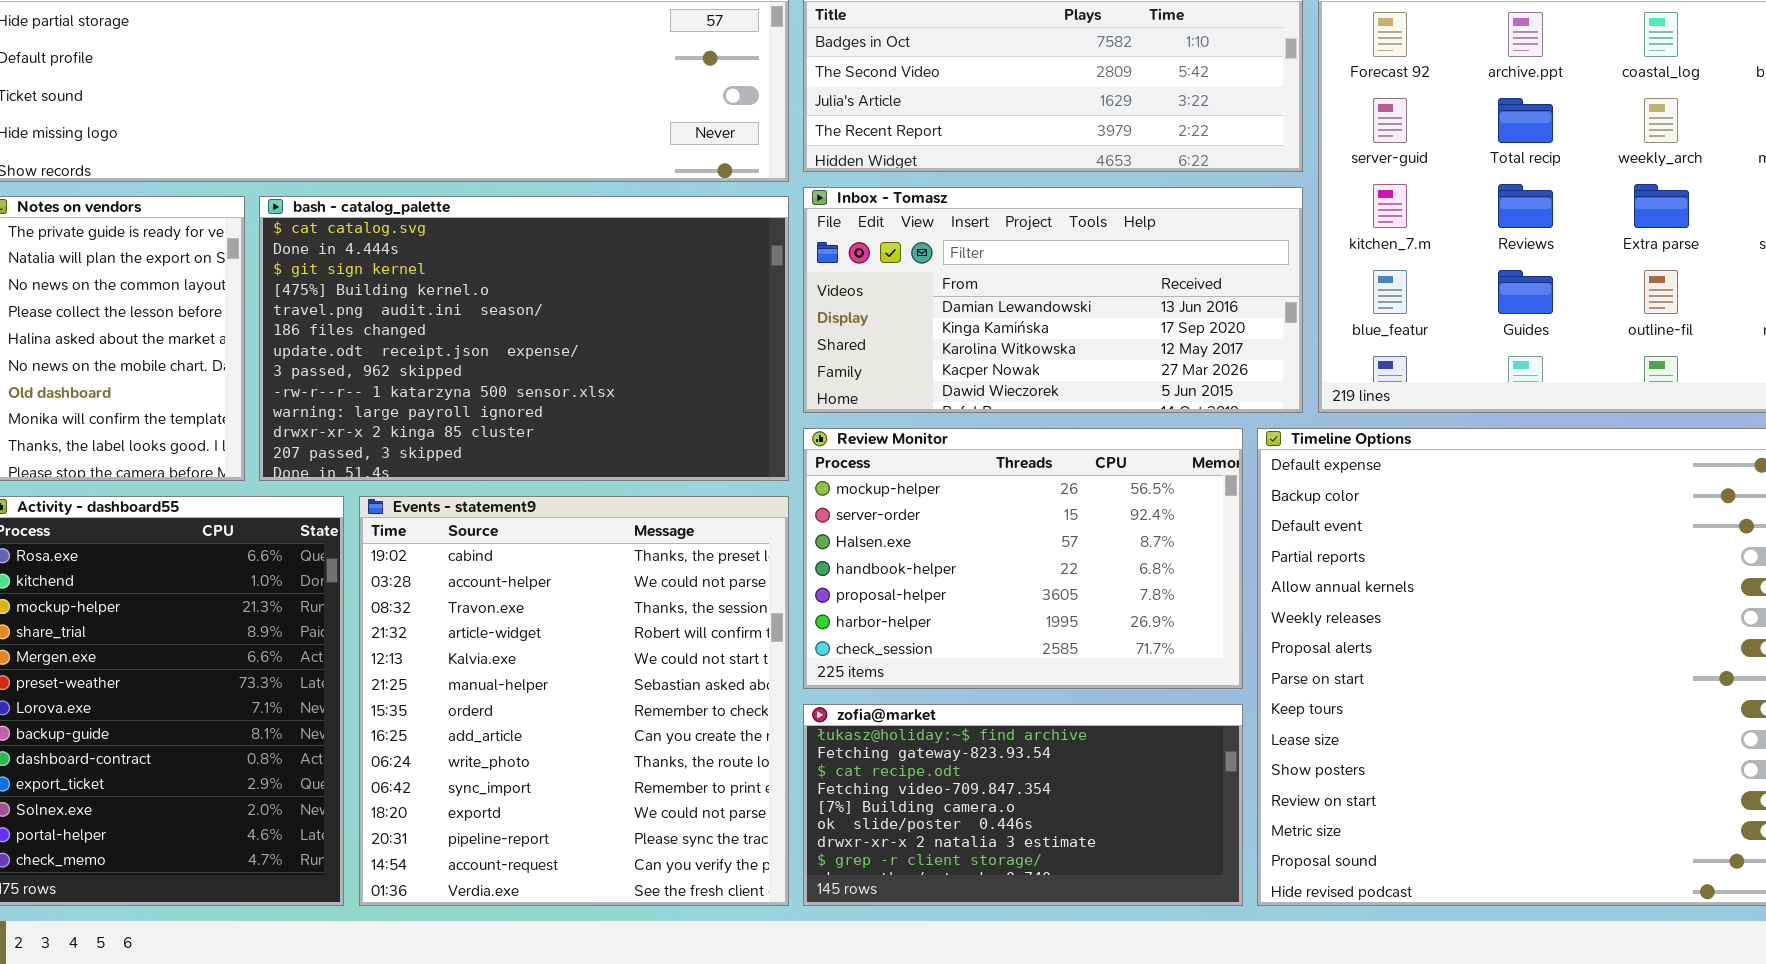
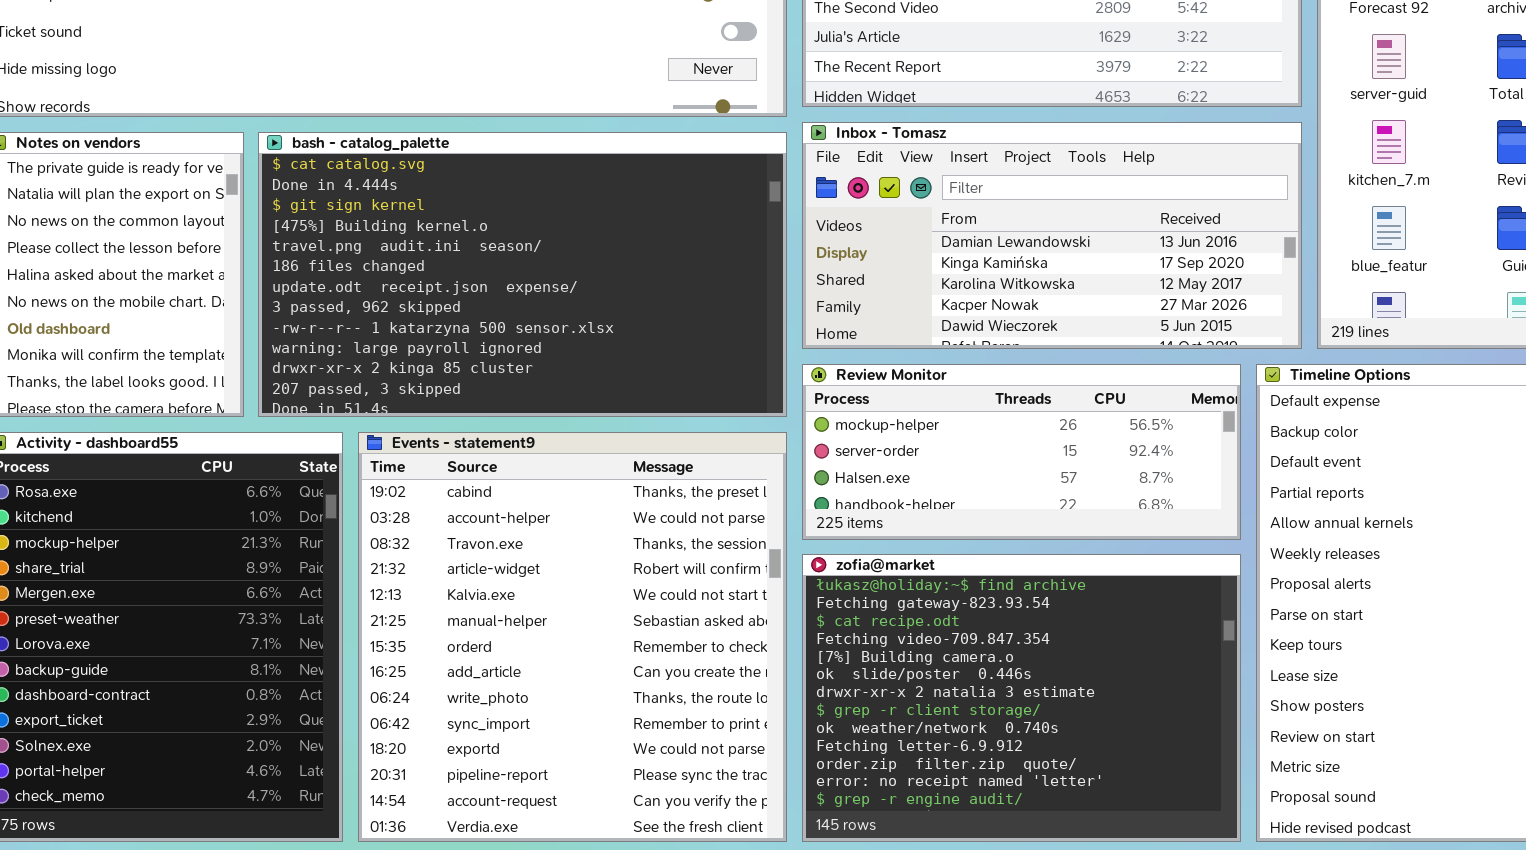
Review Monitor: [803,428,1243,689] -> [802,364,1241,540], resized
zofia@market: [803,704,1243,906] -> [802,554,1241,842], resized

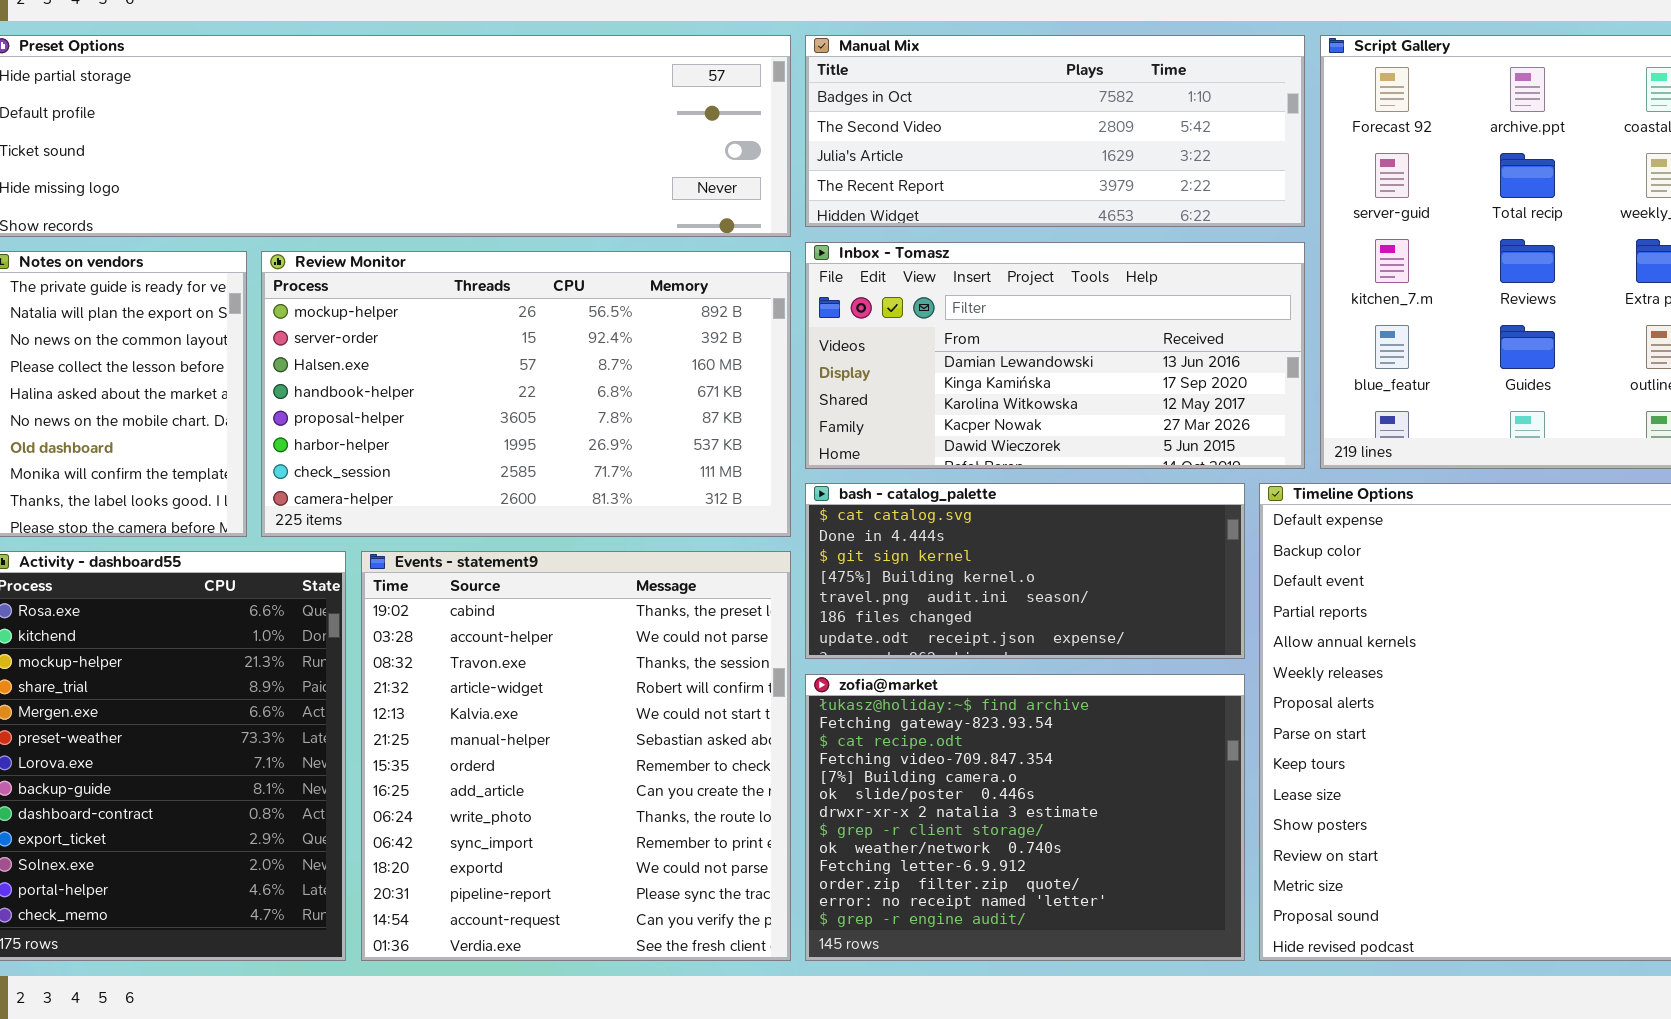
bash - catalog_palette: [258,132,787,417] -> [805,483,1245,659], moved, resized
Review Monitor: [802,364,1241,540] -> [261,251,791,537], moved, resized

